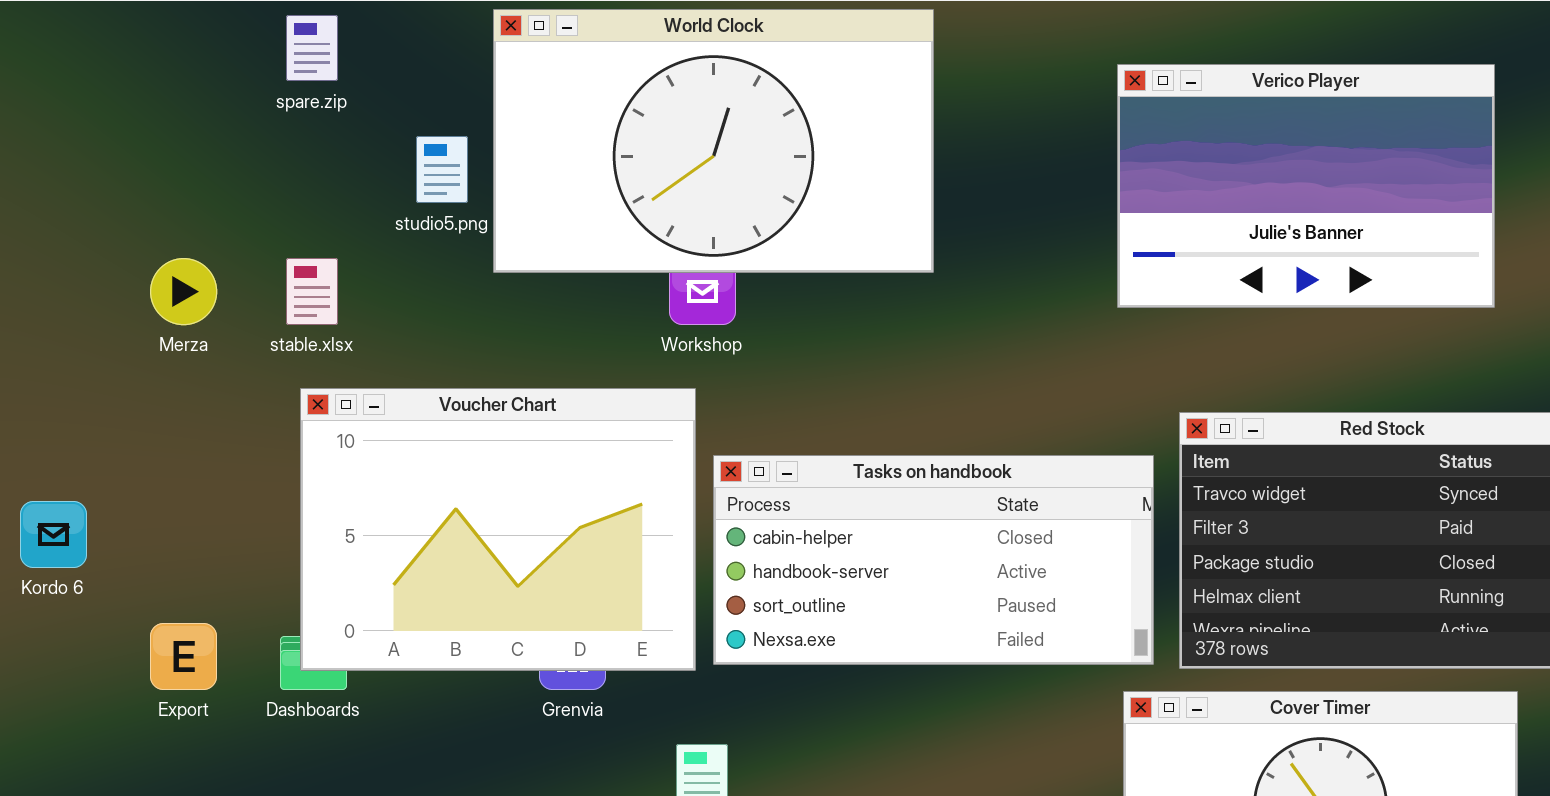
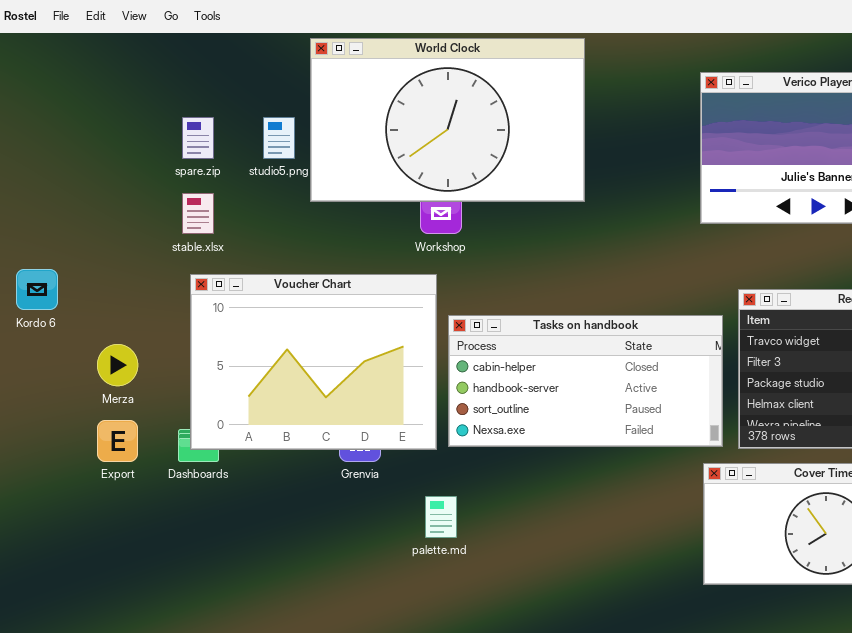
spare.zip: [286,15,338,81] -> [182,117,214,159], moved
Merza: [150,258,217,325] -> [97,344,138,386], moved
Kordo 6: [20,501,87,568] -> [16,269,58,310], moved

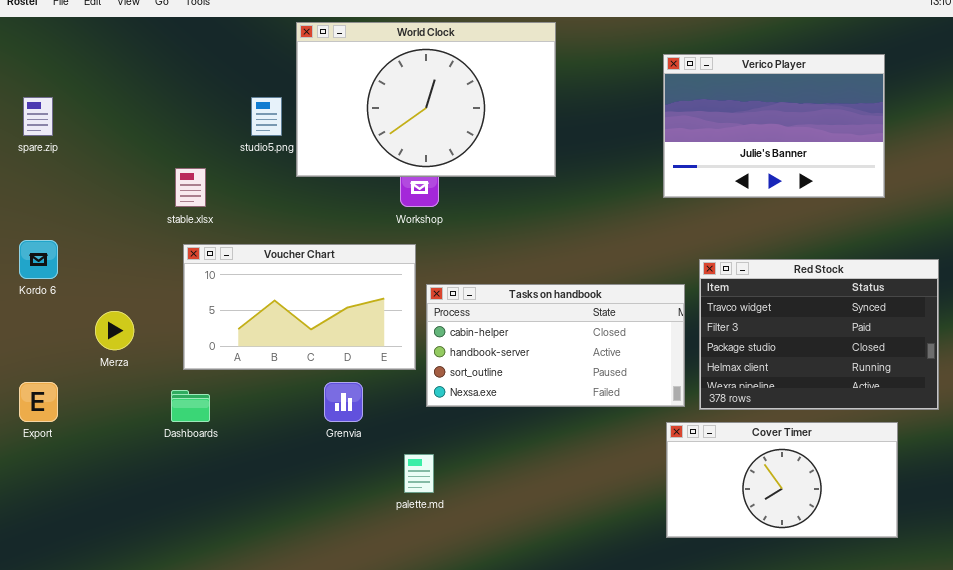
spare.zip: [182,117,214,159] -> [23,97,53,136], moved
Voucher Chart: [190,274,437,450] -> [183,244,416,370], resized
Export: [97,420,138,462] -> [19,382,58,422], moved

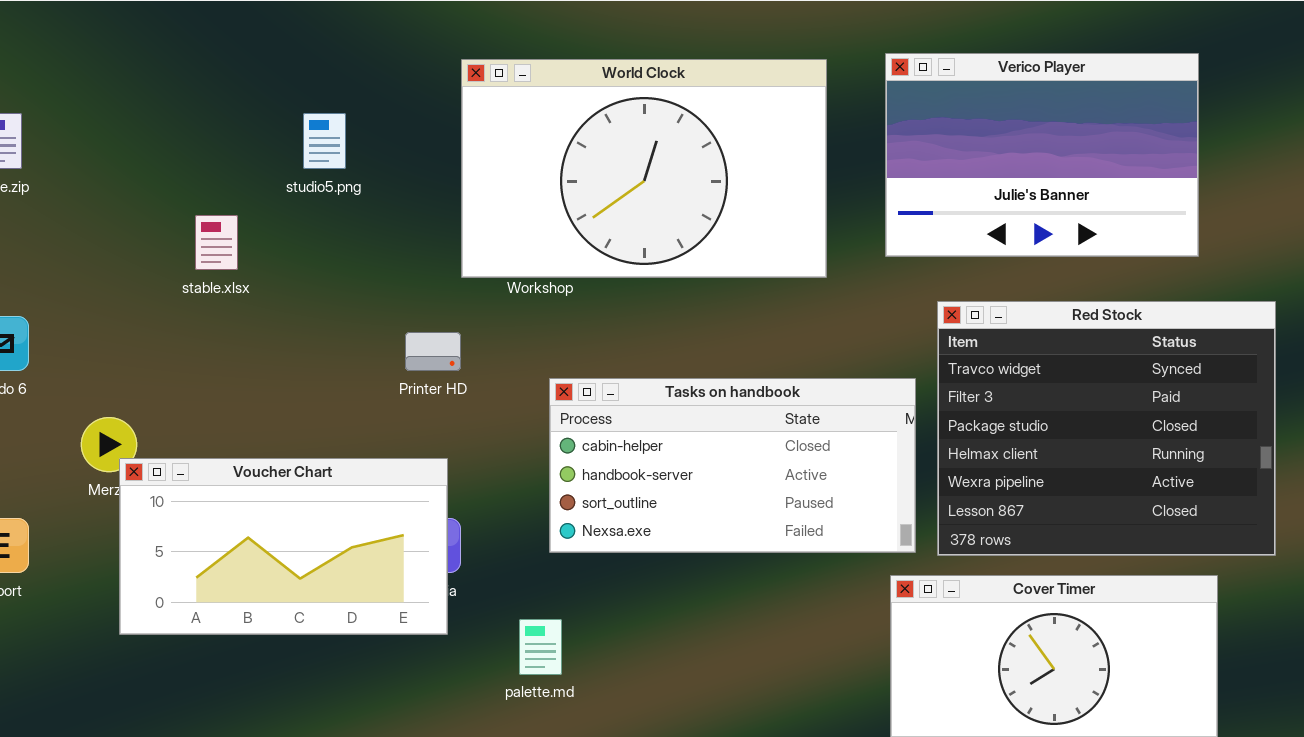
World Clock: [296,22,556,177] -> [461,59,827,278], moved
Voucher Chart: [183,244,416,370] -> [119,458,448,635], moved
Red Stock: [699,259,939,410] -> [937,301,1276,556], resized

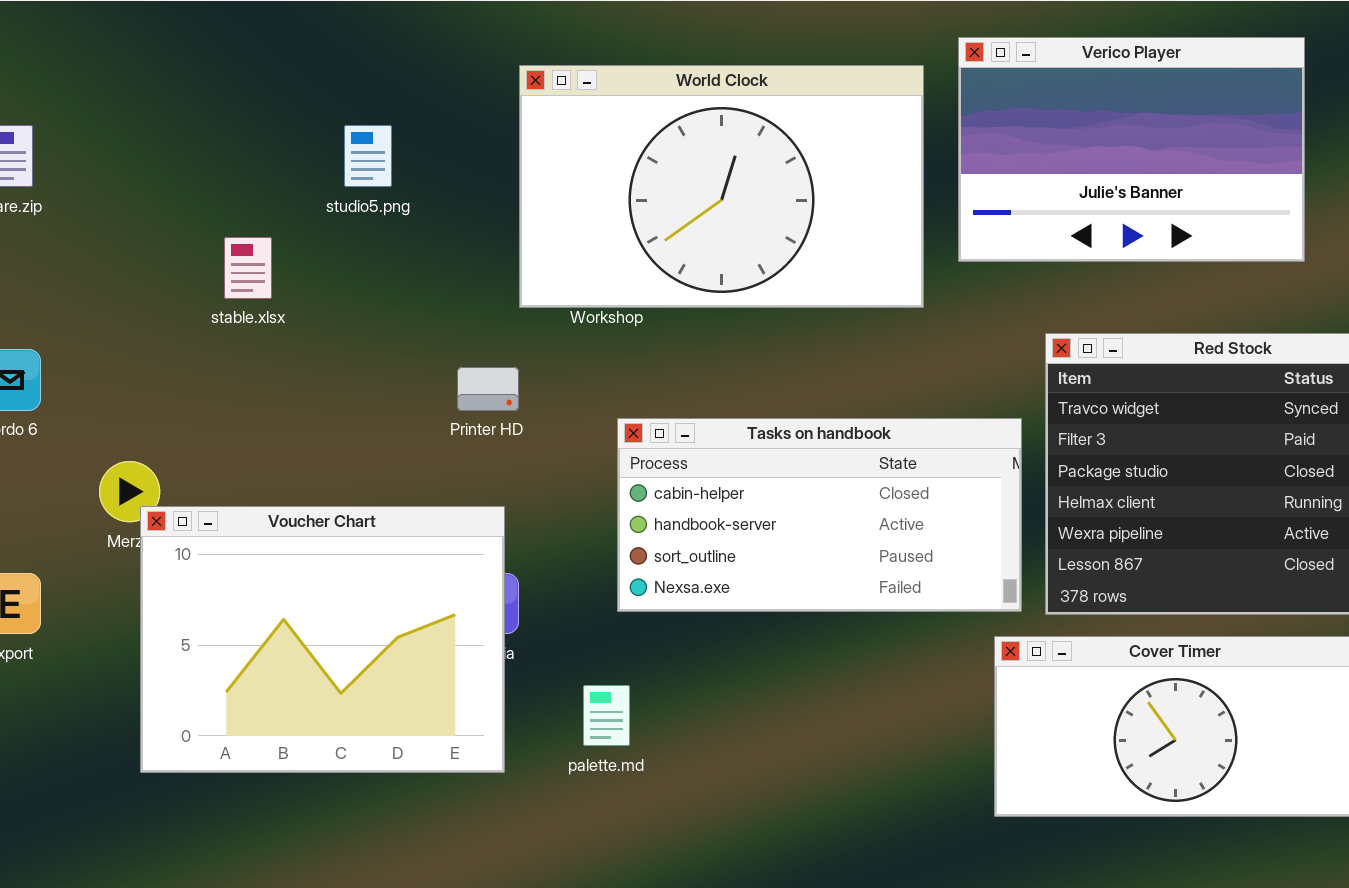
Verico Player: [885,53,1199,257] -> [958,37,1305,262], moved
Voucher Chart: [119,458,448,635] -> [140,506,505,773], resized

